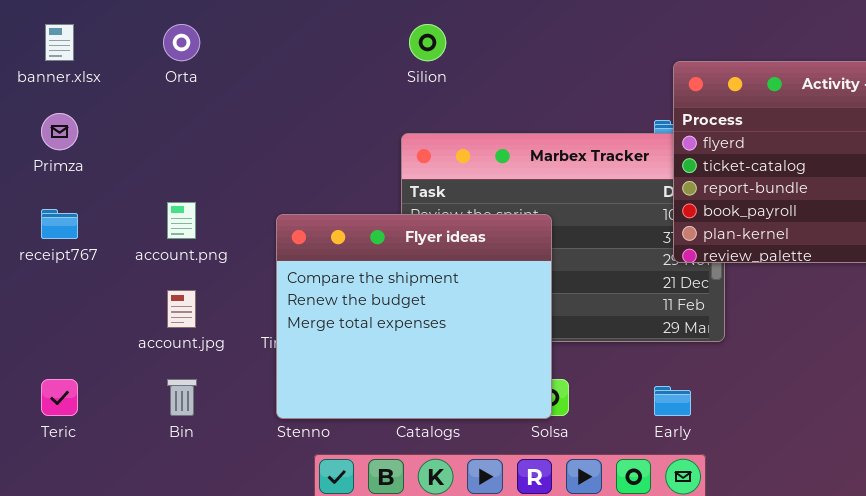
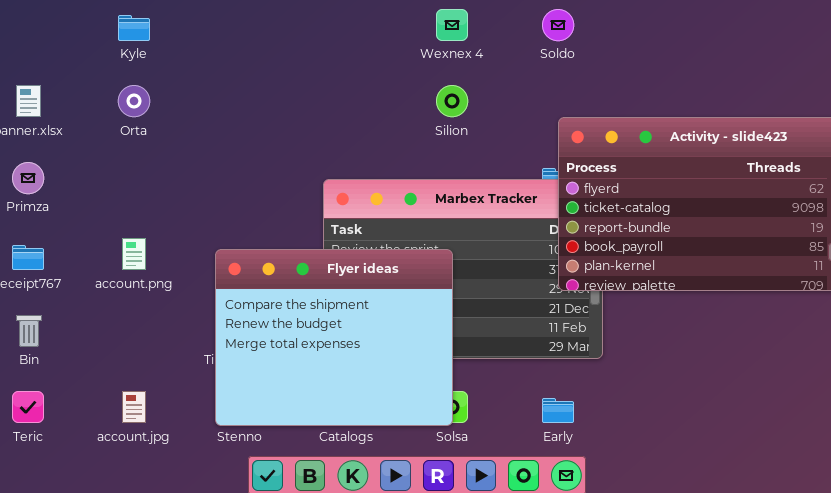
Silion: [409,24,446,61] -> [436,85,468,117], moved
account.jpg: [167,290,196,328] -> [122,391,146,423], moved
Bin: [167,379,197,416] -> [16,315,42,347], moved

